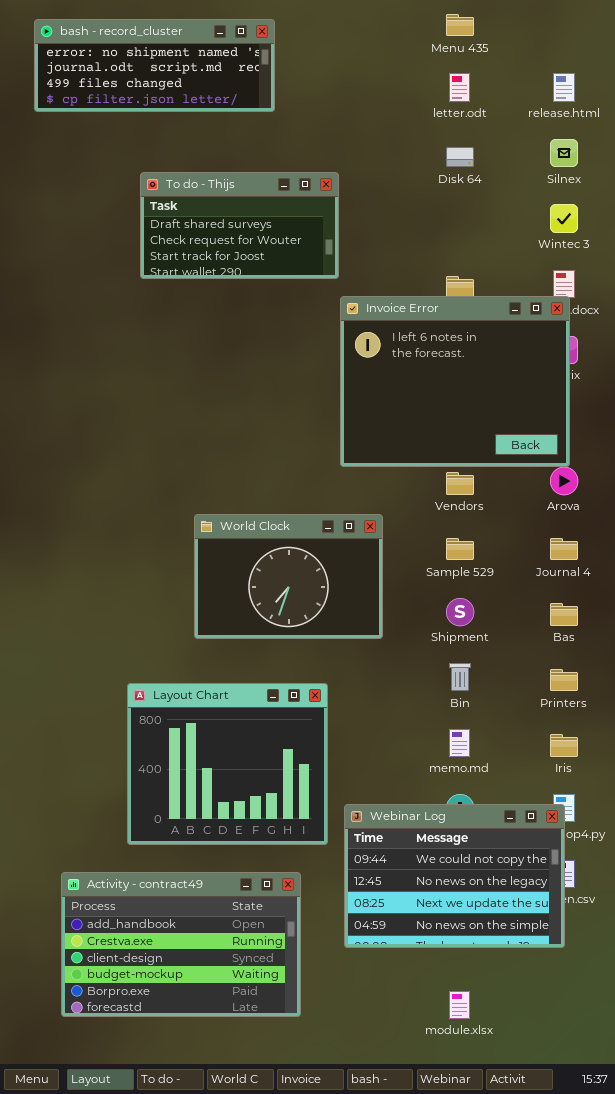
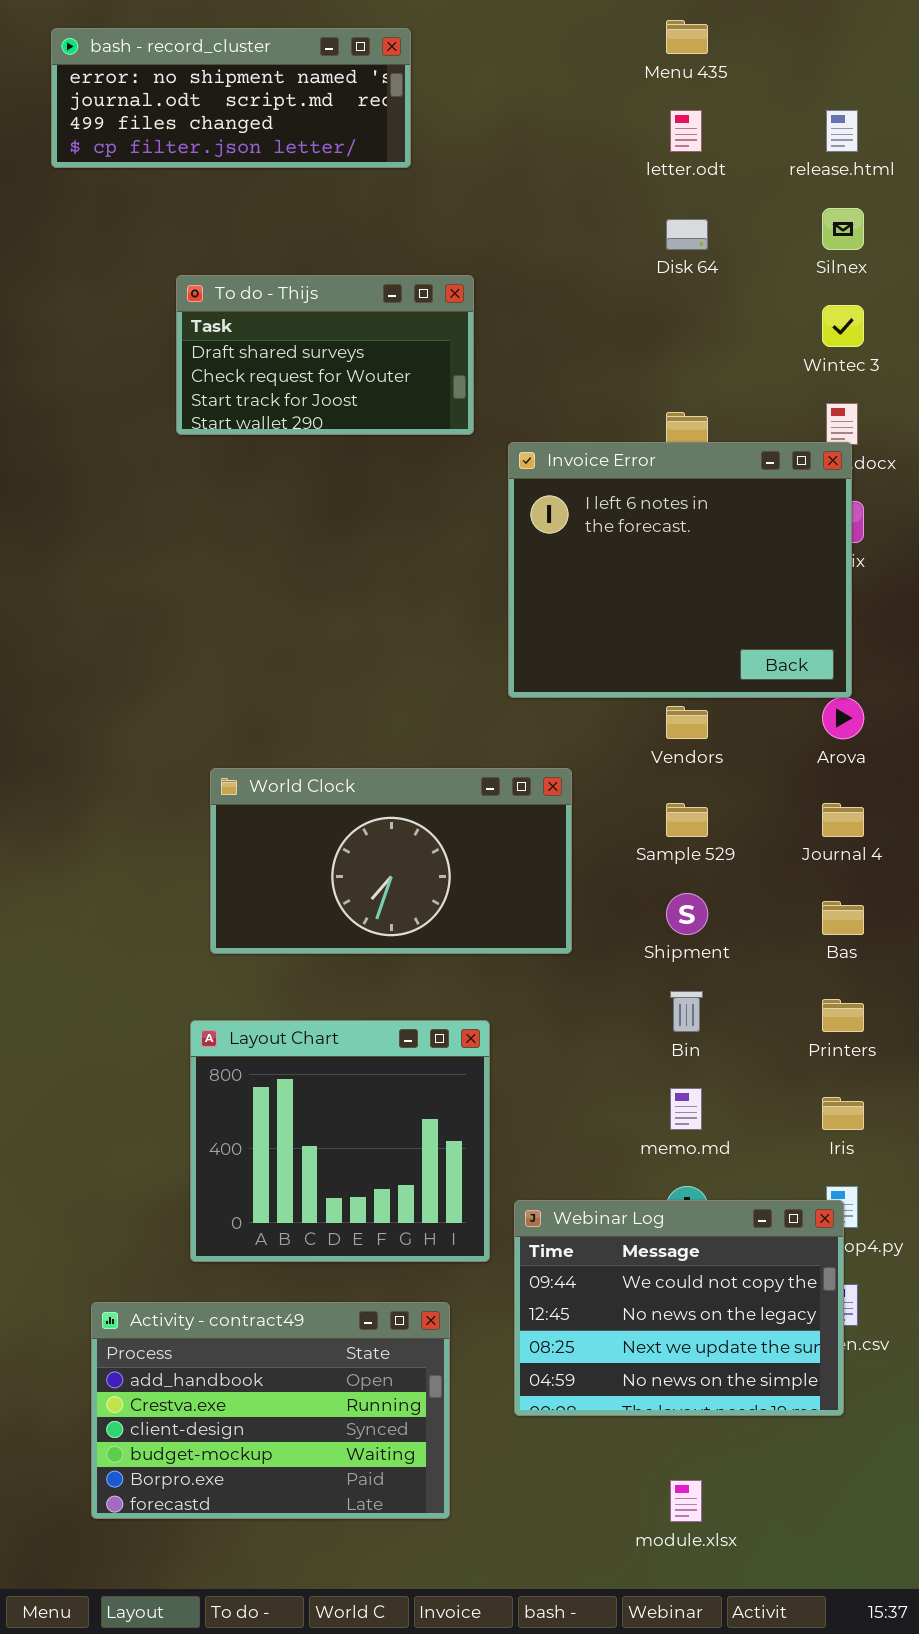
To do - Thijs: [140,172,339,279] -> [176,275,474,435], moved
World Clock: [194,514,383,639] -> [210,768,572,954], resized

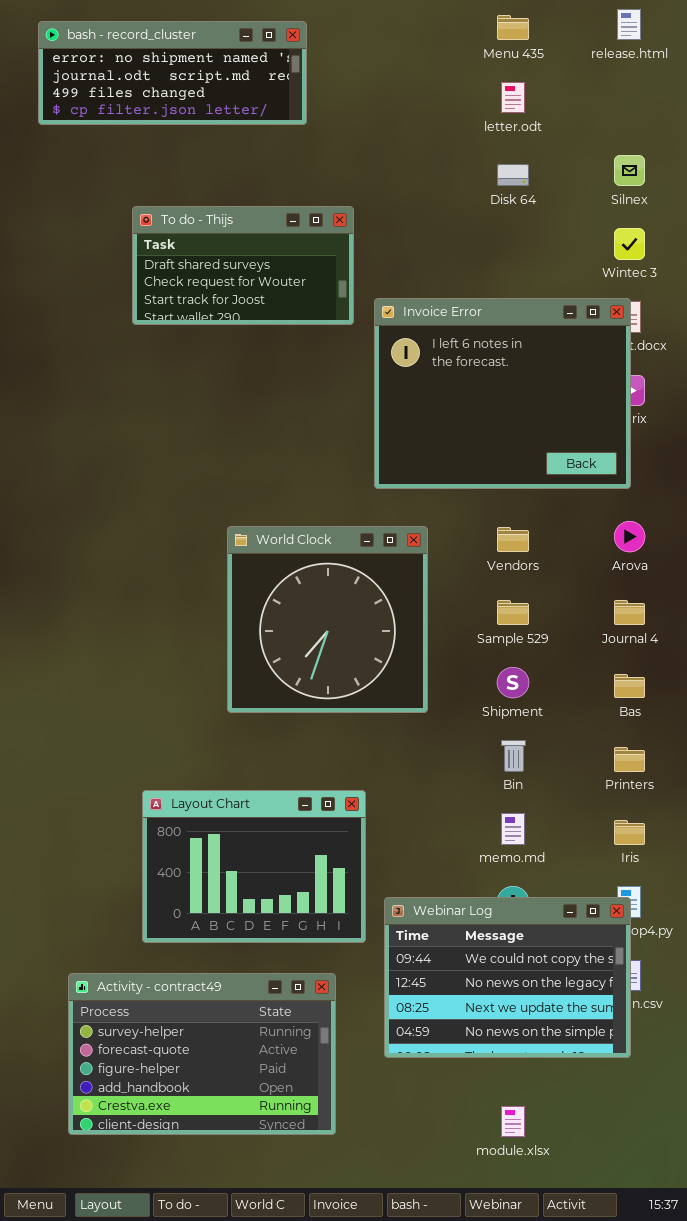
release.html: [826,110,858,152] -> [617,9,641,40], moved
Invoice Error: [508,442,852,698] -> [374,298,631,489], moved
World Clock: [210,768,572,954] -> [227,526,428,713], resized
Layout Chart: [190,1020,490,1262] -> [142,790,366,943], resized
Activity - contract49: [91,1302,450,1519] -> [68,973,336,1135], scrolled up 3 rows

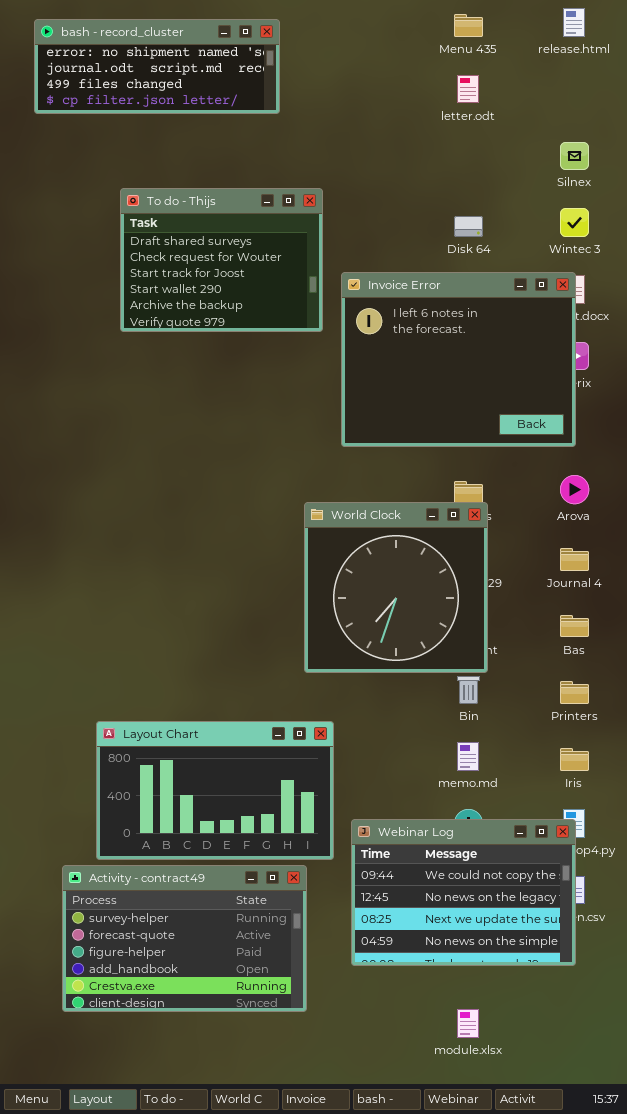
Disk 64: [497,164,529,186] -> [454,216,483,237], moved
To do - Thijs: [132,206,354,325] -> [120,188,323,332], resized
World Clock: [227,526,428,713] -> [304,502,488,673], moved
Layout Chart: [142,790,366,943] -> [96,721,334,860], resized
Activity - contract49: [68,973,336,1135] -> [62,865,307,1012], moved

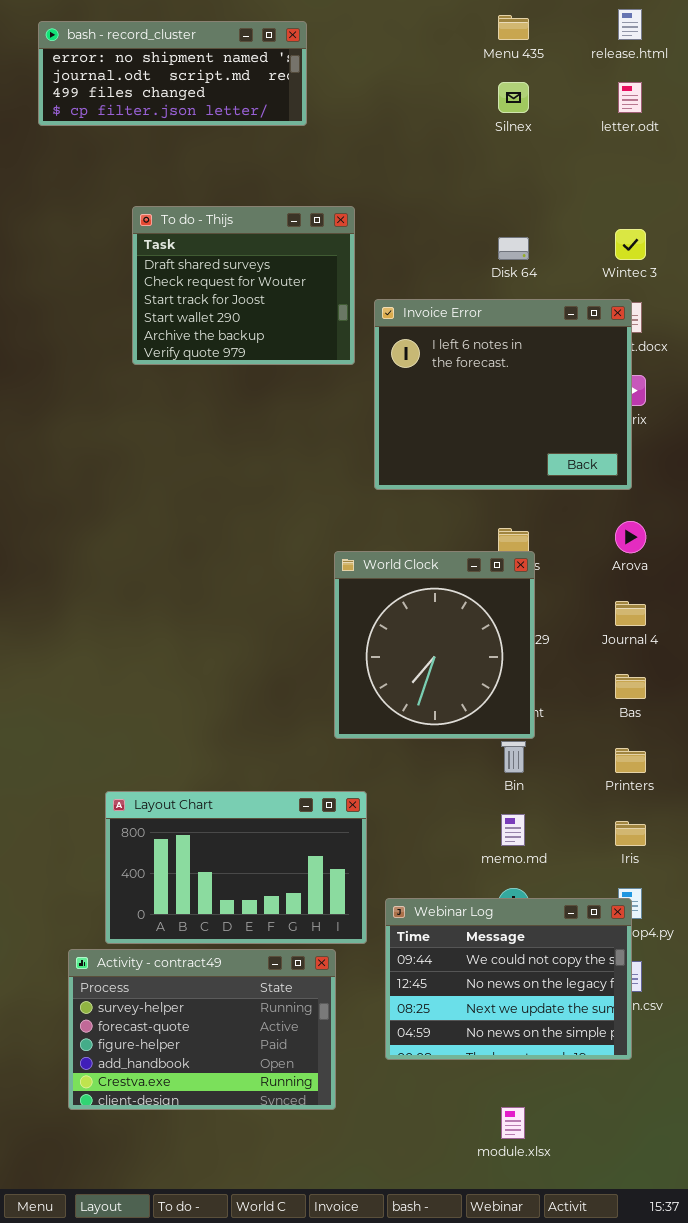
letter.odt: [457,75,479,103] -> [618,82,642,113], moved
Silnex: [560,142,589,170] -> [498,82,529,113], moved

